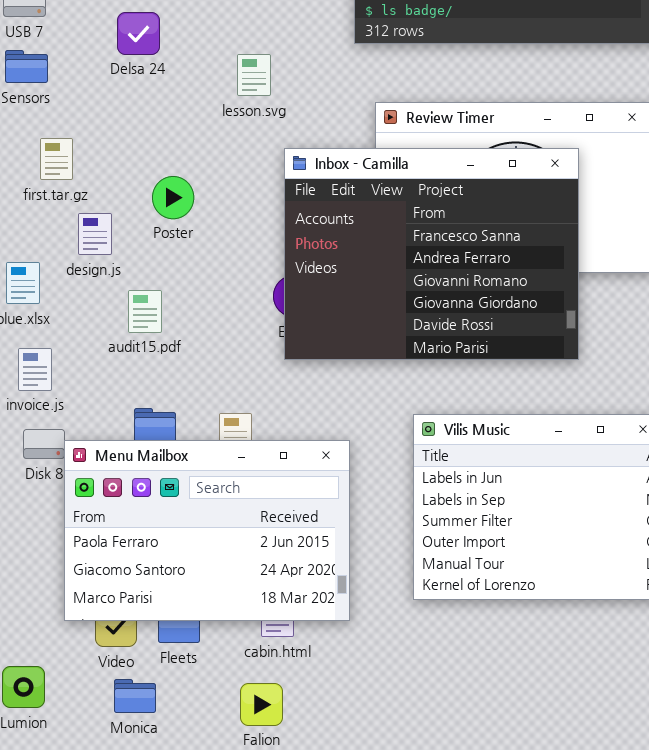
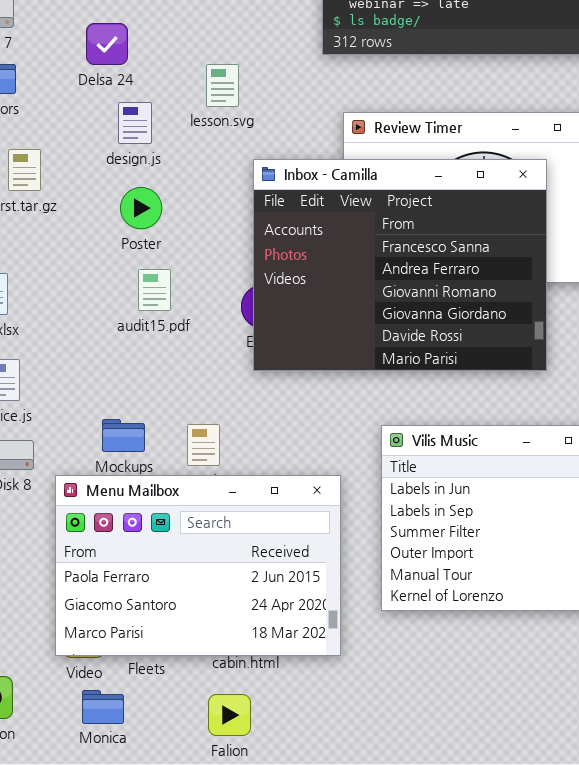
design.js: [78,213,112,255] -> [118,102,152,144], moved
audit15.pdf: [128,290,162,333] -> [138,269,171,311], moved
Menu Mailbox: [64,440,350,621] -> [55,475,341,656], moved

